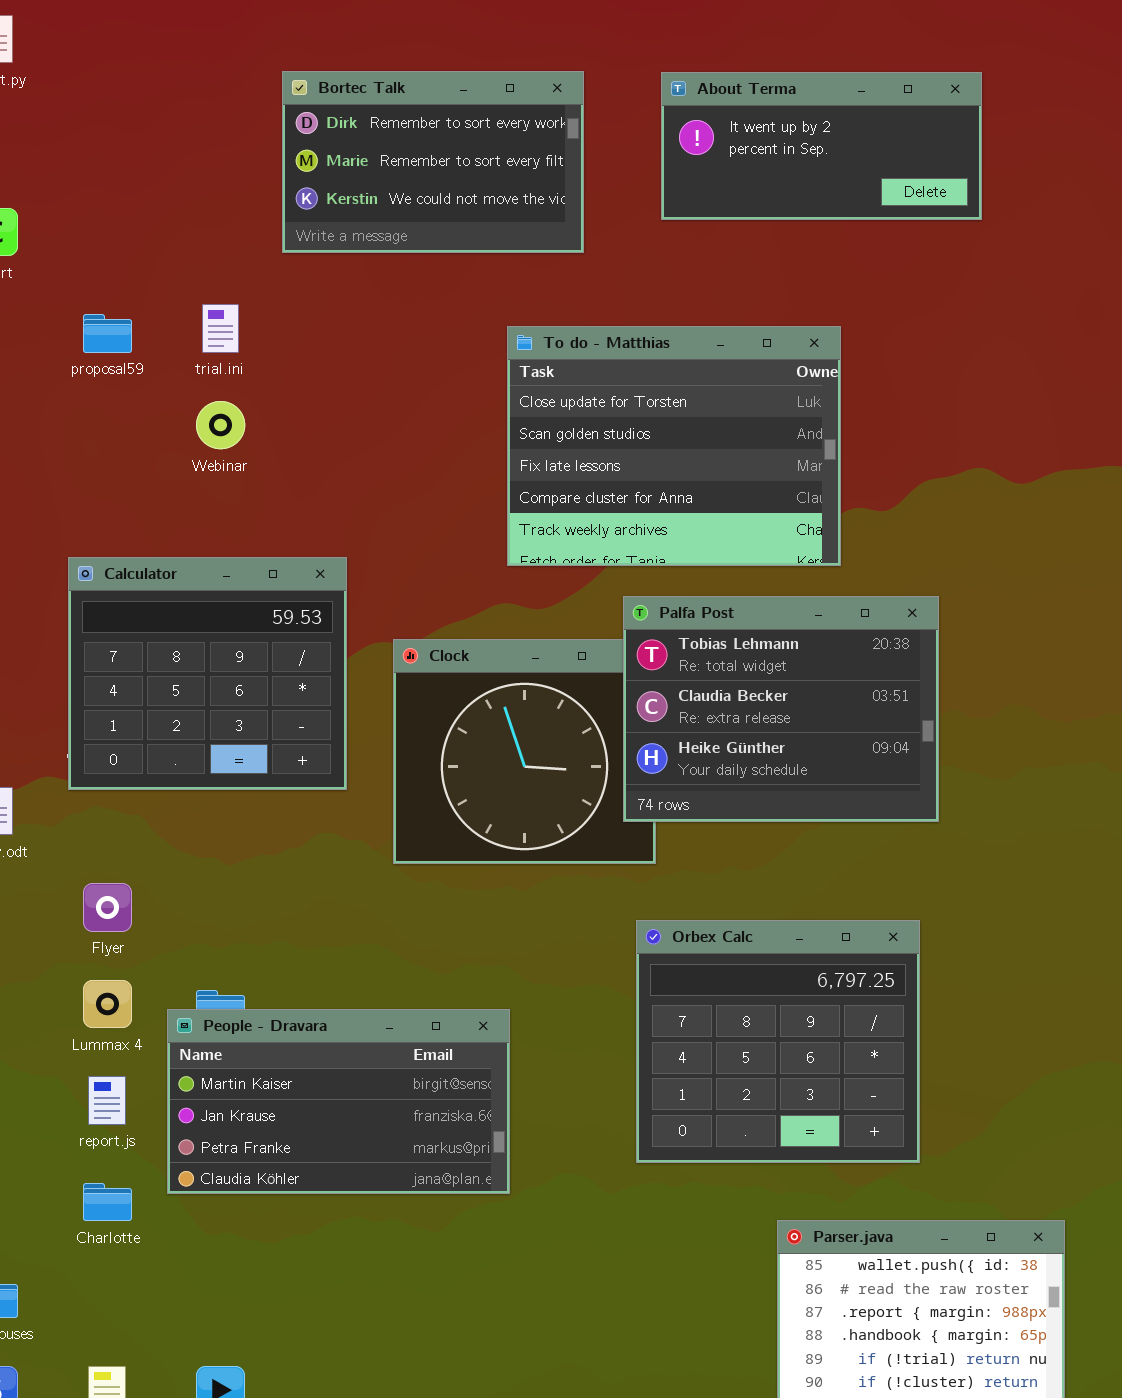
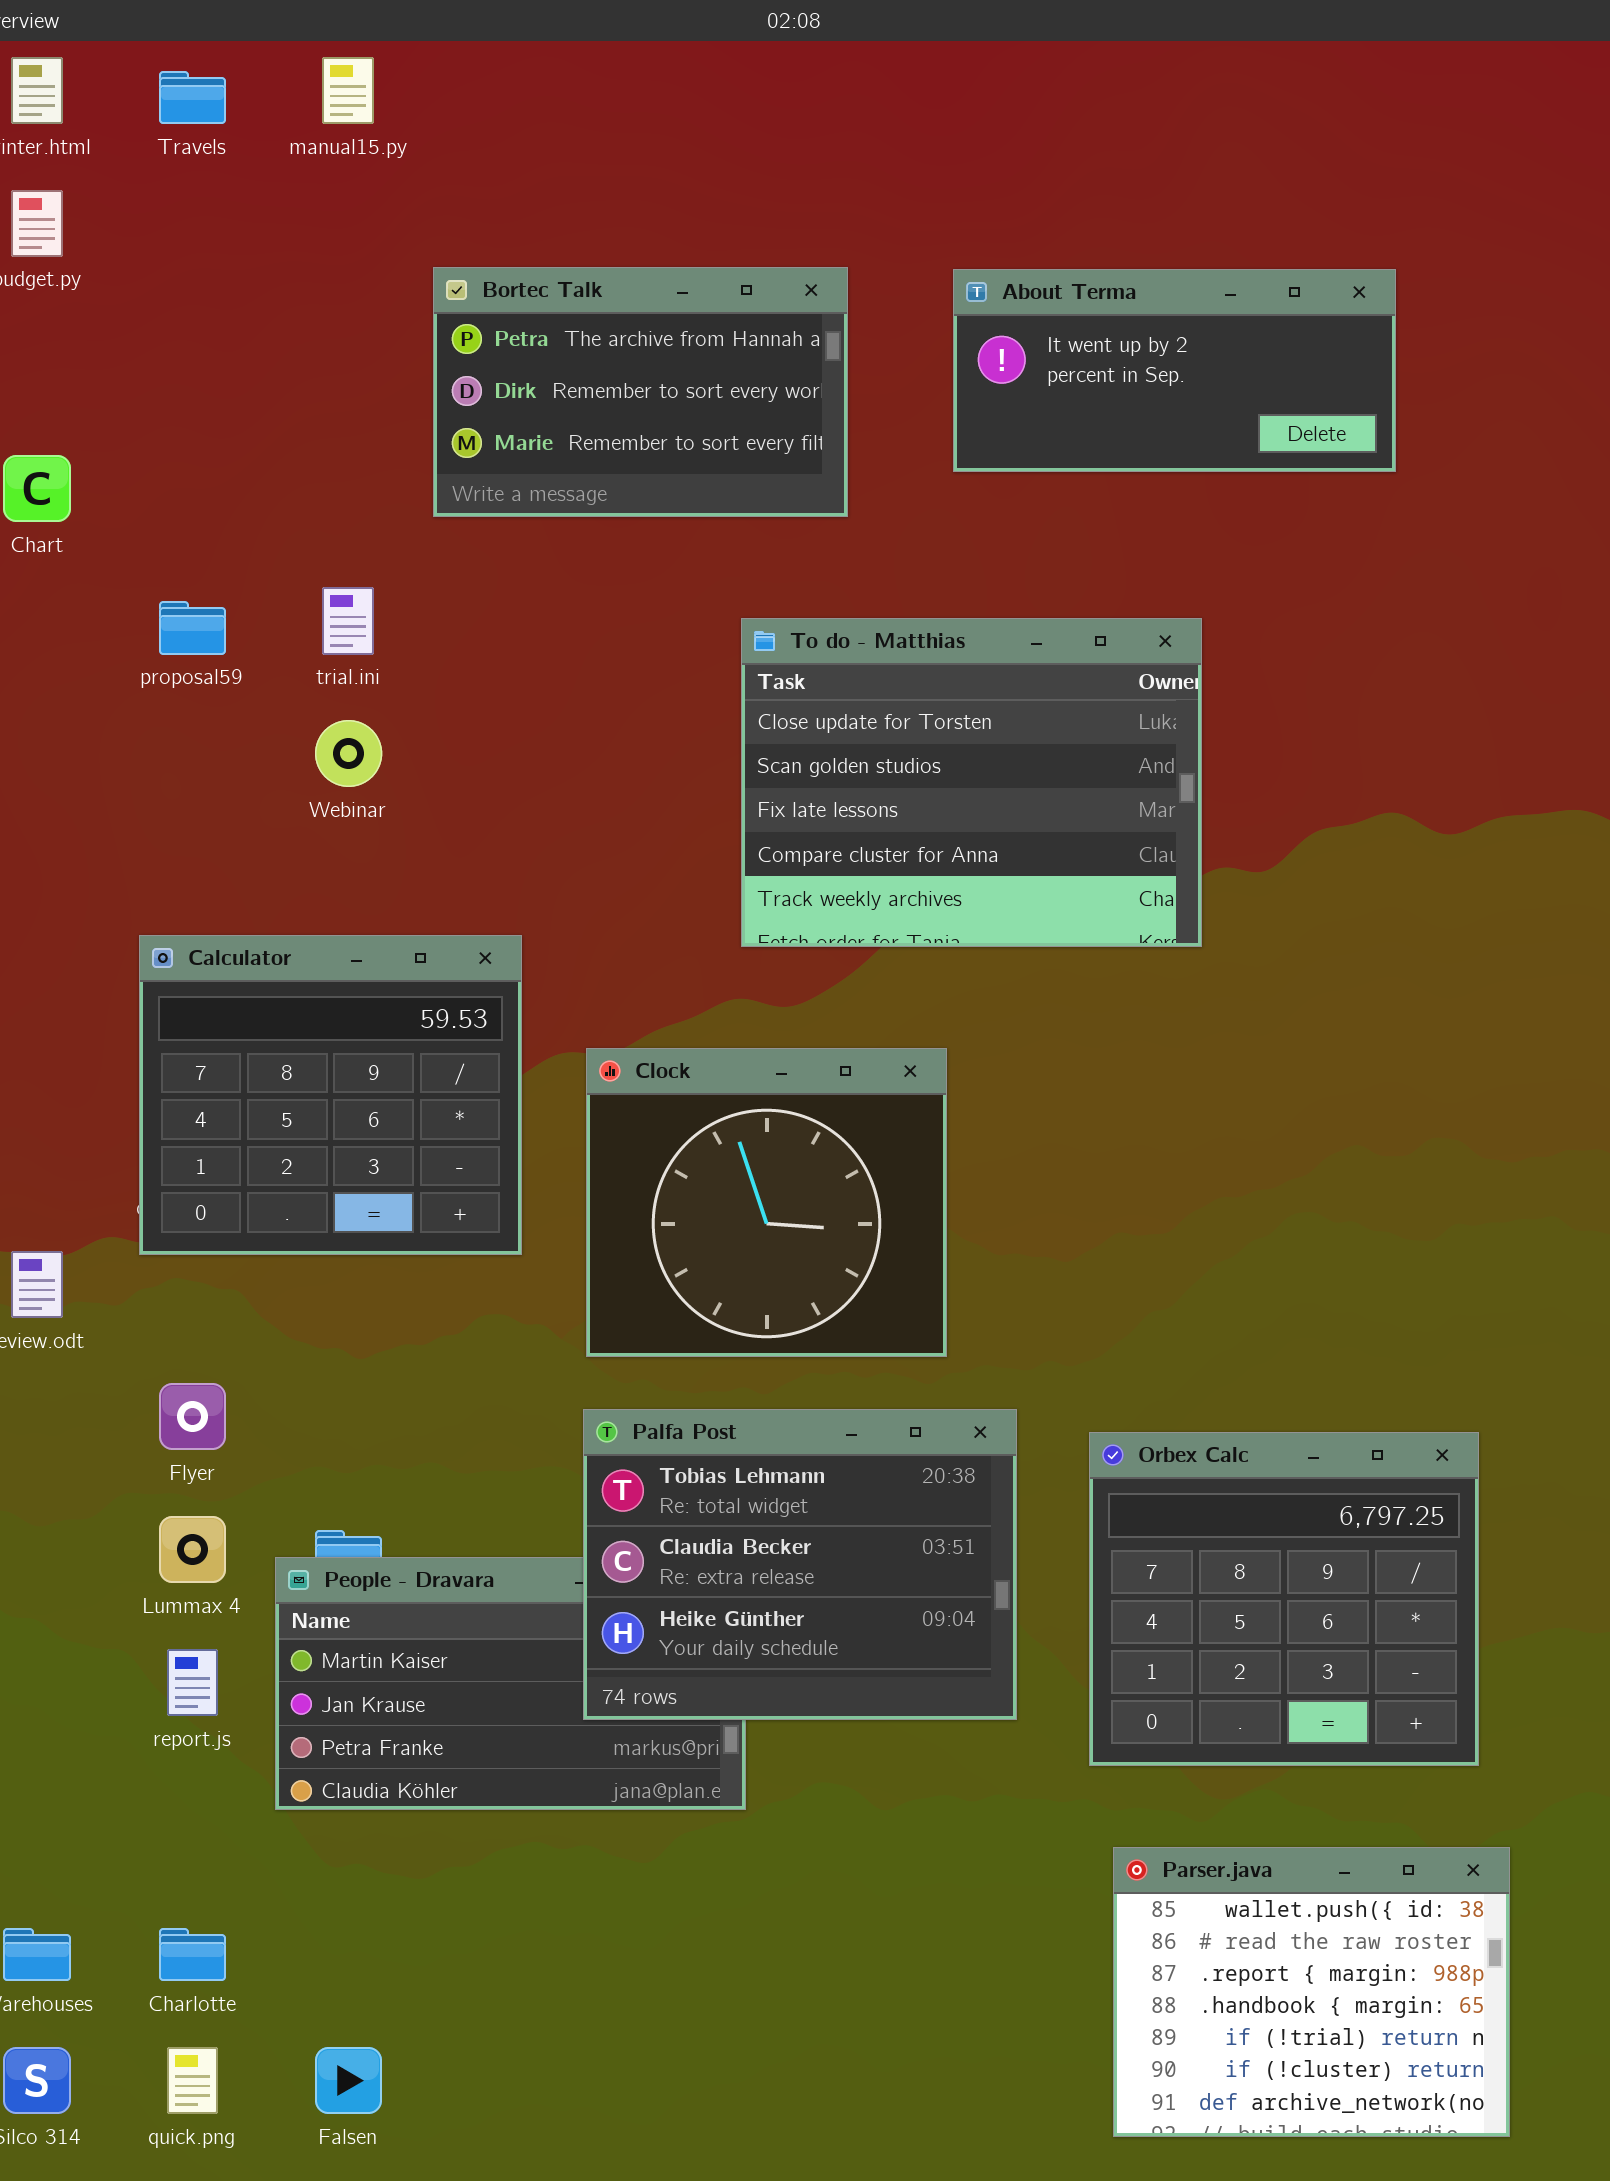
Bortec Talk: [282,71,584,253] -> [433,267,848,517], scrolled up 1 row
Palfa Post: [623,596,939,822] -> [583,1409,1017,1720], moved
Orbex Calc: [636,920,920,1163] -> [1089,1432,1479,1766], moved
Charlotte: [83,1183,132,1221] -> [159,1928,226,1981], moved

